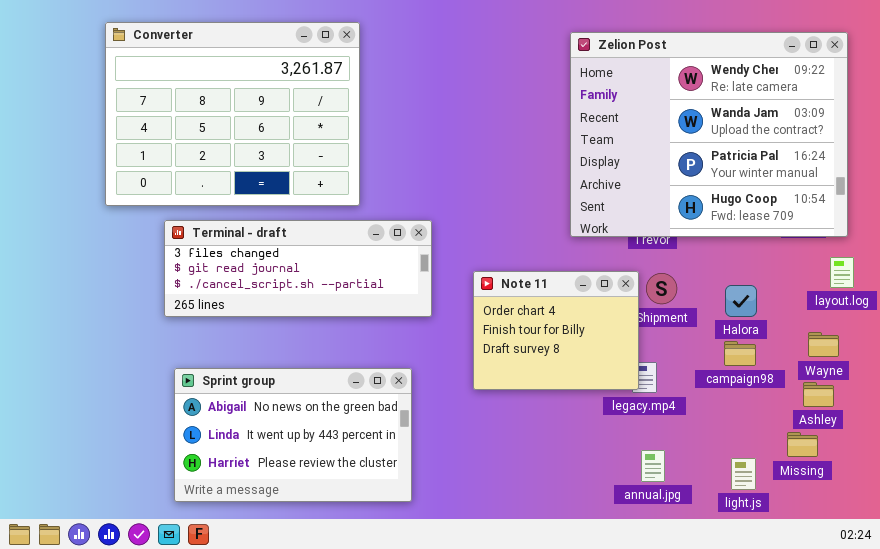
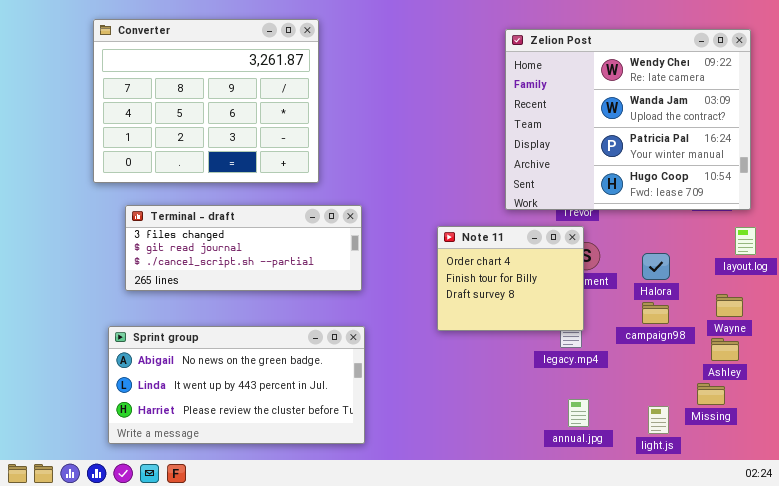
Terminal - draft: [164,220,432,317] -> [125,205,362,291], moved
Note 11: [473,271,639,390] -> [437,226,584,331], moved
Sprint group: [174,368,412,502] -> [108,326,365,444], resized

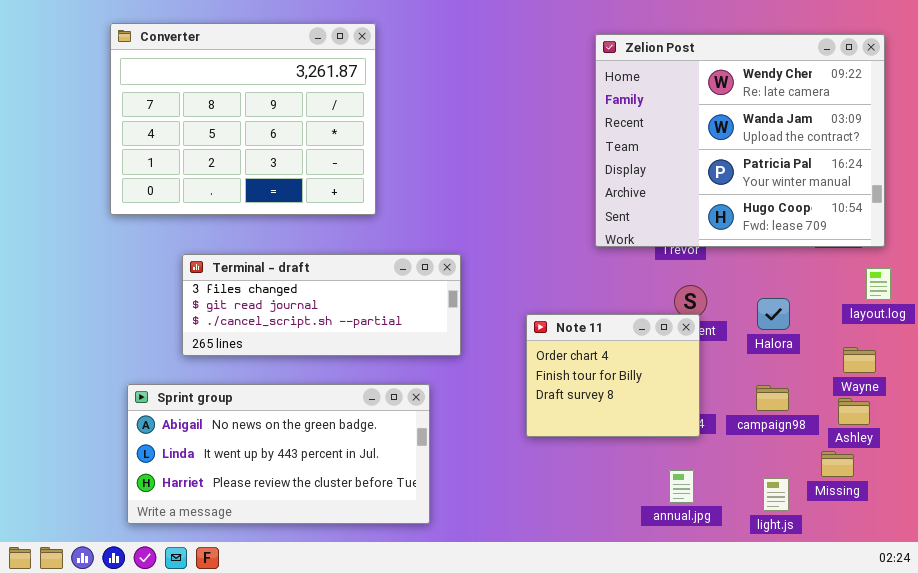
Terminal - draft: [125,205,362,291] -> [182,254,461,356], moved
Note 11: [437,226,584,331] -> [526,314,700,437], moved
campaign98: [642,302,669,324] -> [756,385,789,411], moved

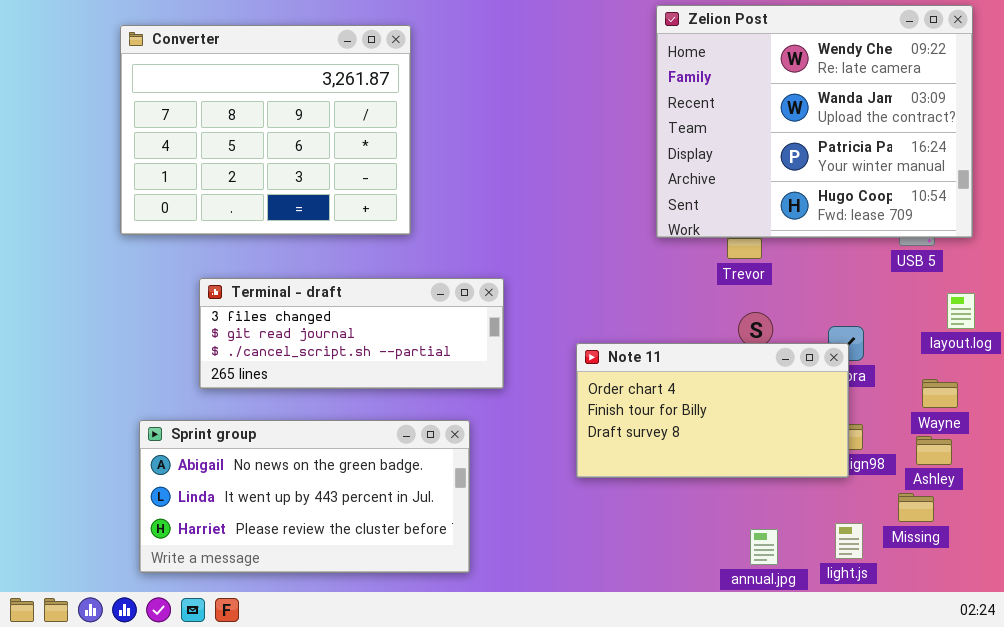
Zelion Post: [595,34,885,247] -> [656,5,973,238], moved
Note 11: [526,314,700,437] -> [576,343,849,478], resized
annual.jpg: [669,470,694,503] -> [750,529,778,565], moved

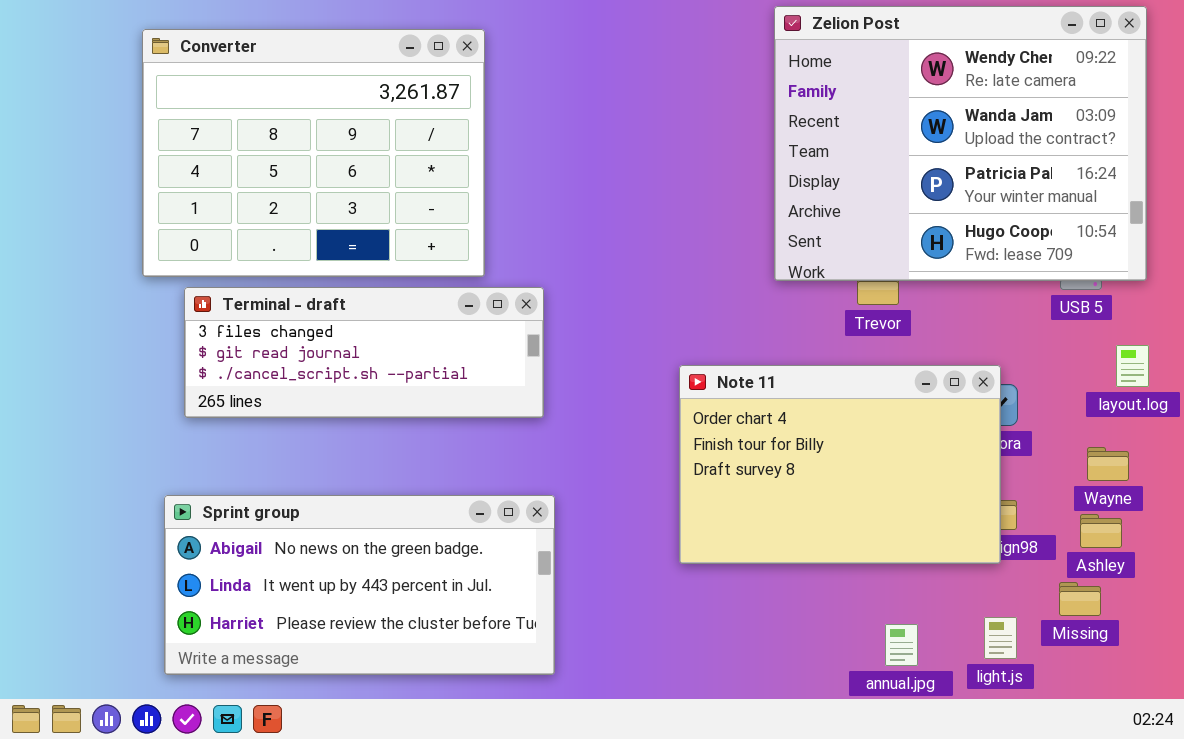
Terminal - draft: [199,278,504,389] -> [184,287,544,418], moved
Note 11: [576,343,849,478] -> [679,365,1001,564], resized

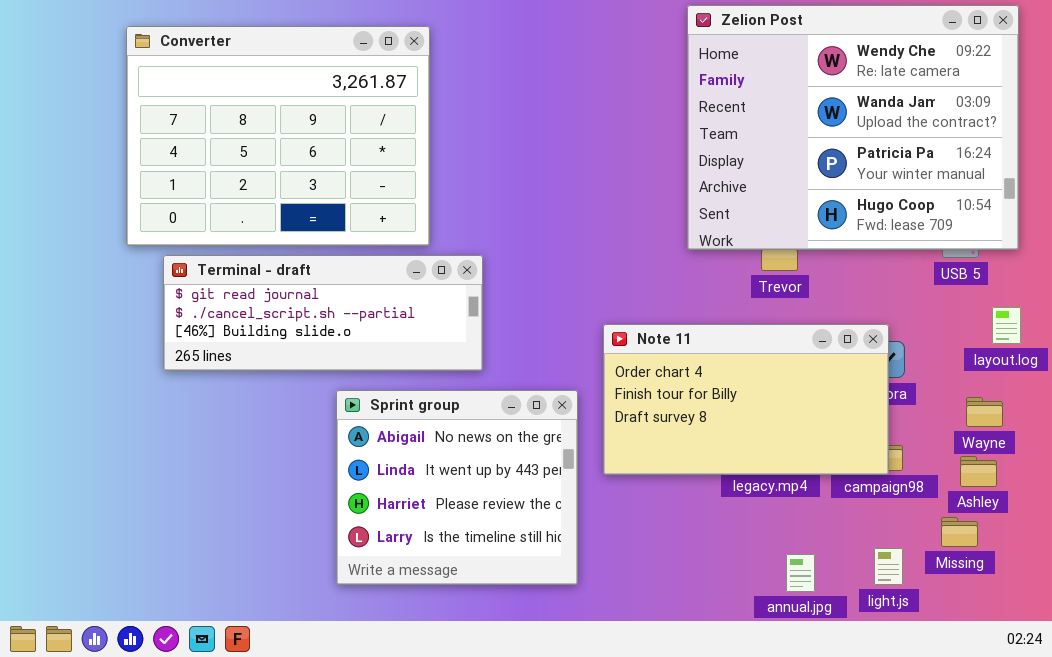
Terminal - draft: [184,287,544,418] -> [163,255,483,371], scrolled down 1 row
Note 11: [679,365,1001,564] -> [603,324,889,475], resized
Sprint group: [164,495,555,675] -> [336,390,578,585], moved, resized

